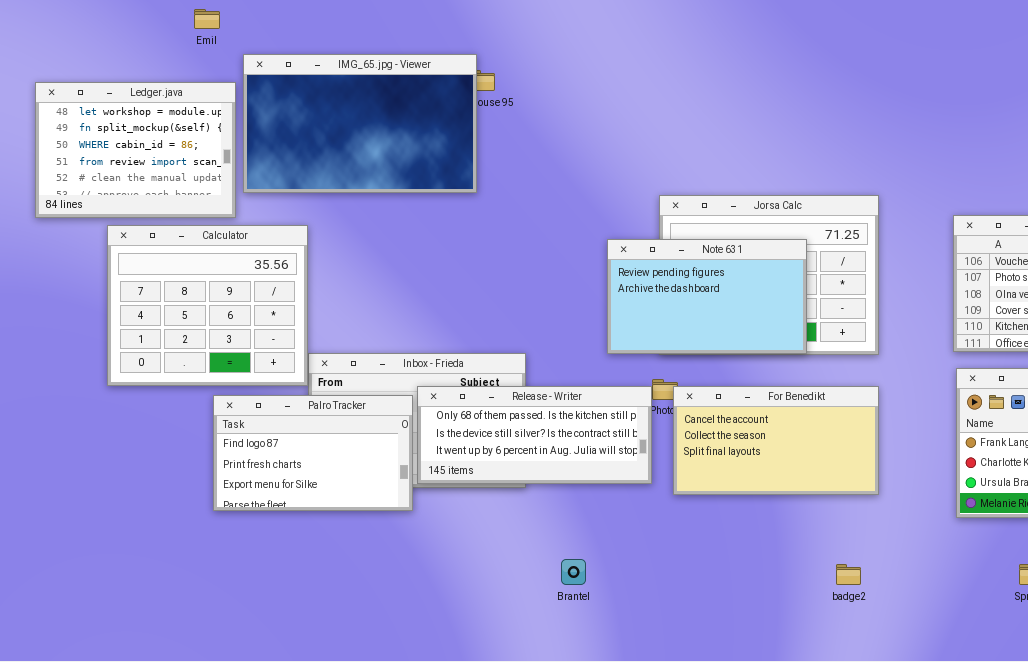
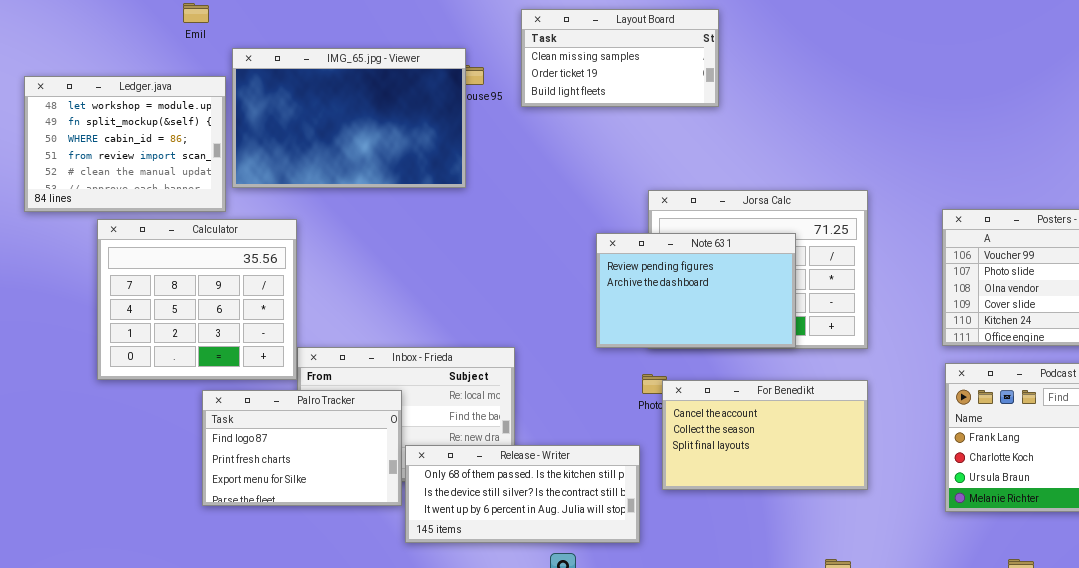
Layout Board: none -> [521,9,719,107], opened
Release - Writer: [417,386,652,484] -> [405,445,640,543], moved

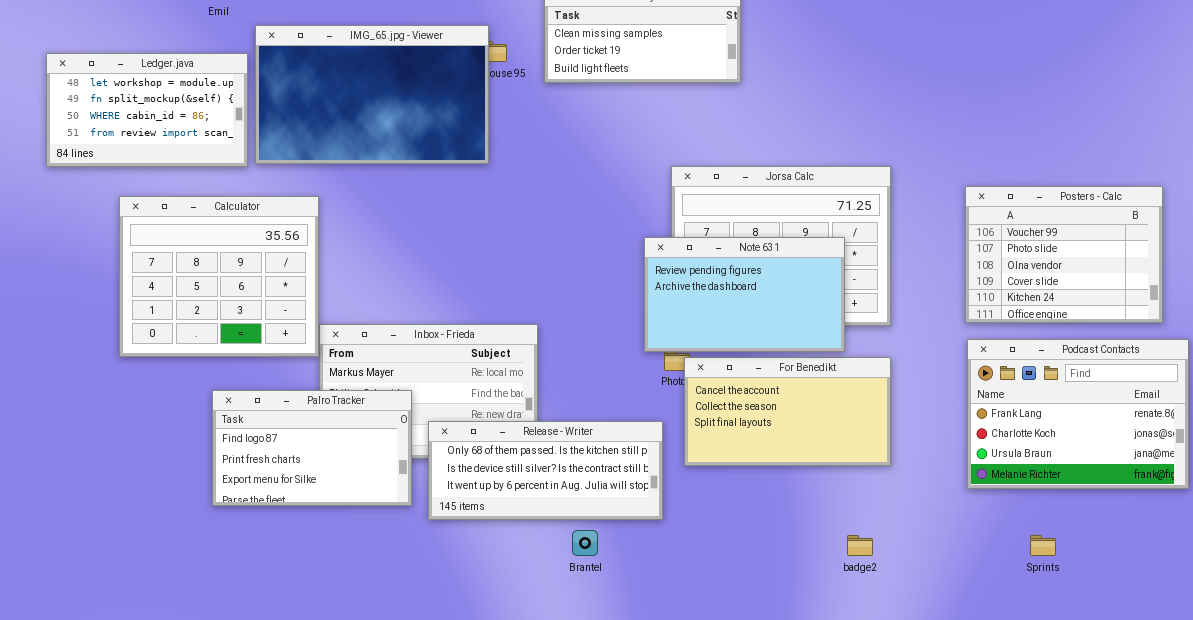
Ledger.java: [24,76,226,212] -> [46,53,248,167], resized
Note 631: [596,233,796,348] -> [644,237,845,352], moved
Palro Tracker: [202,390,402,506] -> [212,390,412,506], moved

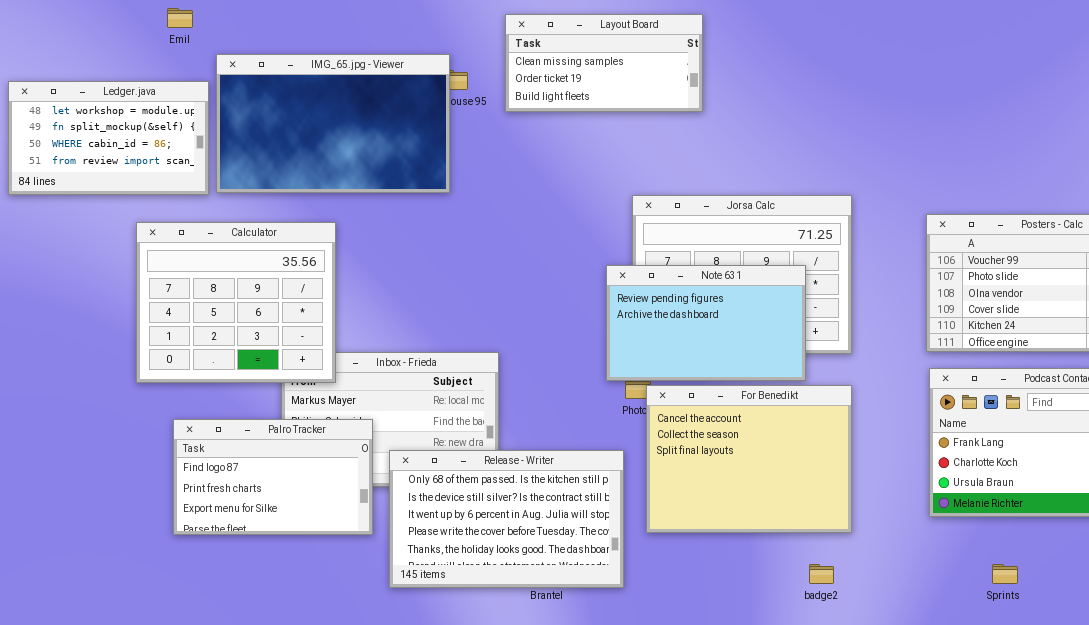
Calculator: [119,196,319,357] -> [136,222,336,383], moved
For Benedikt: [684,357,891,466] -> [646,385,852,533], resized
Release - Writer: [428,421,663,520] -> [389,450,624,588], resized

